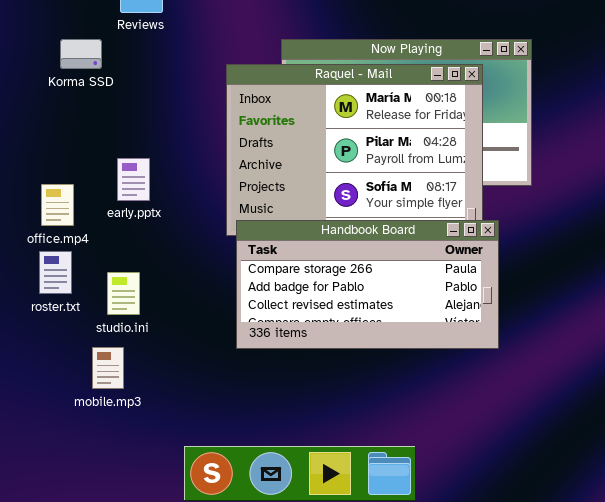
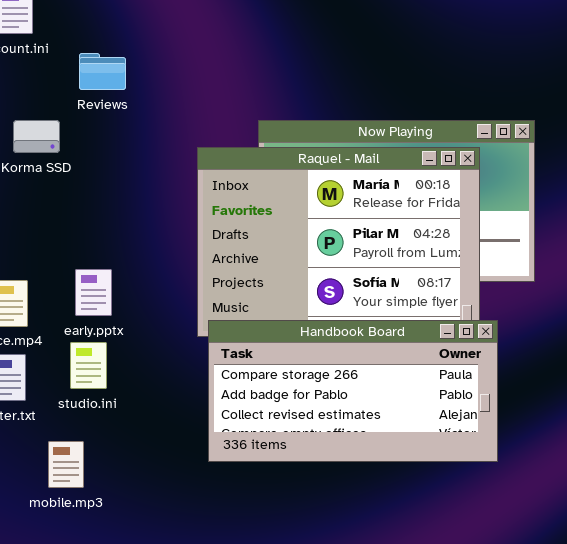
early.pptx: [117,158,150,201] -> [75,269,112,316], moved
studio.ini: [107,272,140,315] -> [70,342,107,389], moved
mobile.mp3: [92,347,124,389] -> [48,441,84,488], moved

